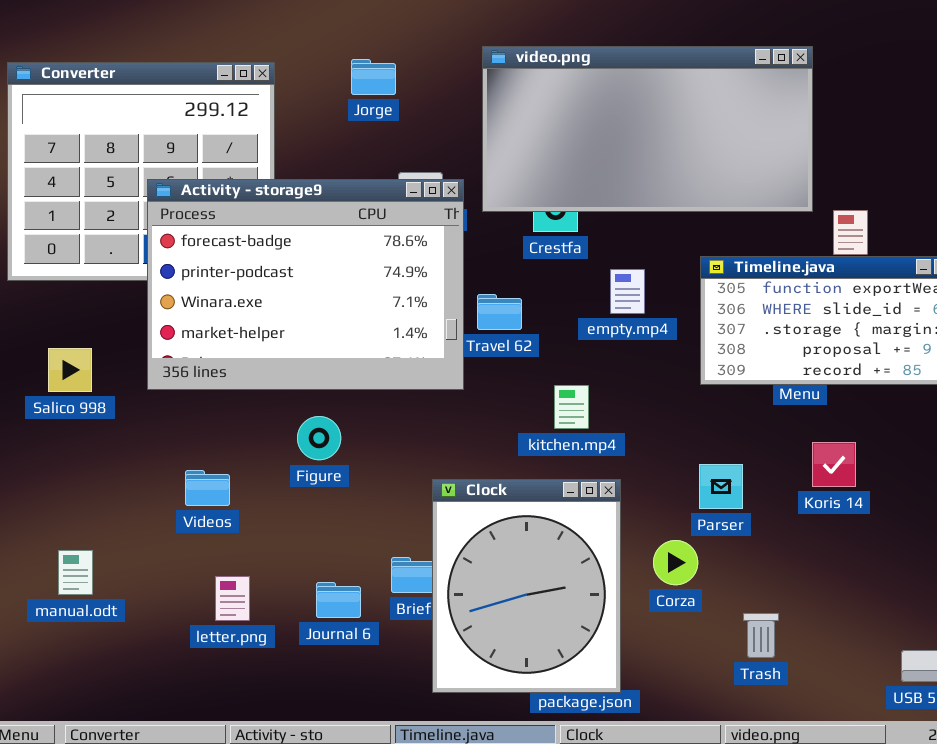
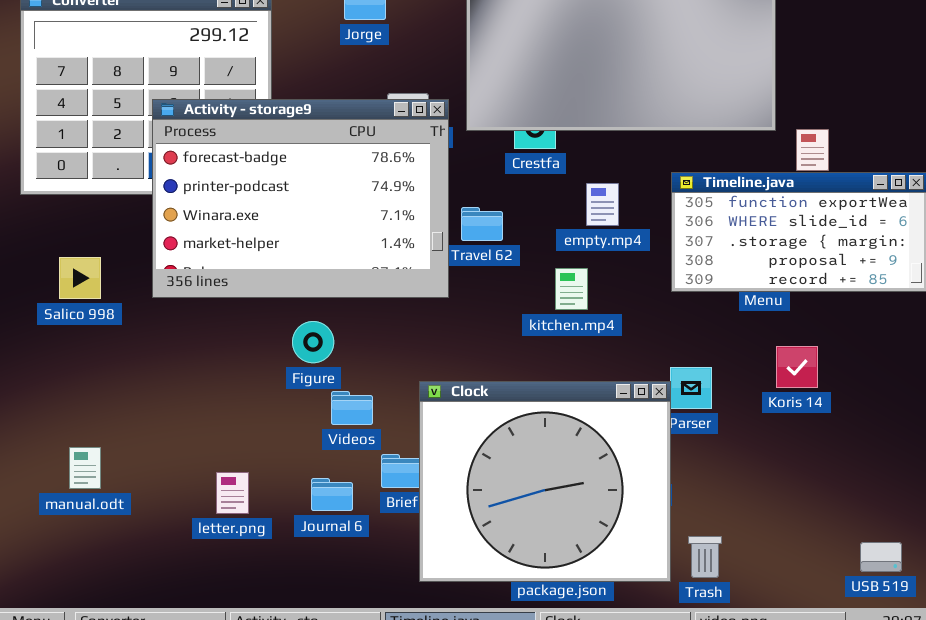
kitchen.mp4: [554,385,589,429] -> [555,268,588,310], moved
Videos: [185,470,230,506] -> [331,391,373,425], moved
Clock: [432,479,621,693] -> [419,381,671,582], resized
Trash: [743,613,779,658] -> [688,536,722,578], moved

